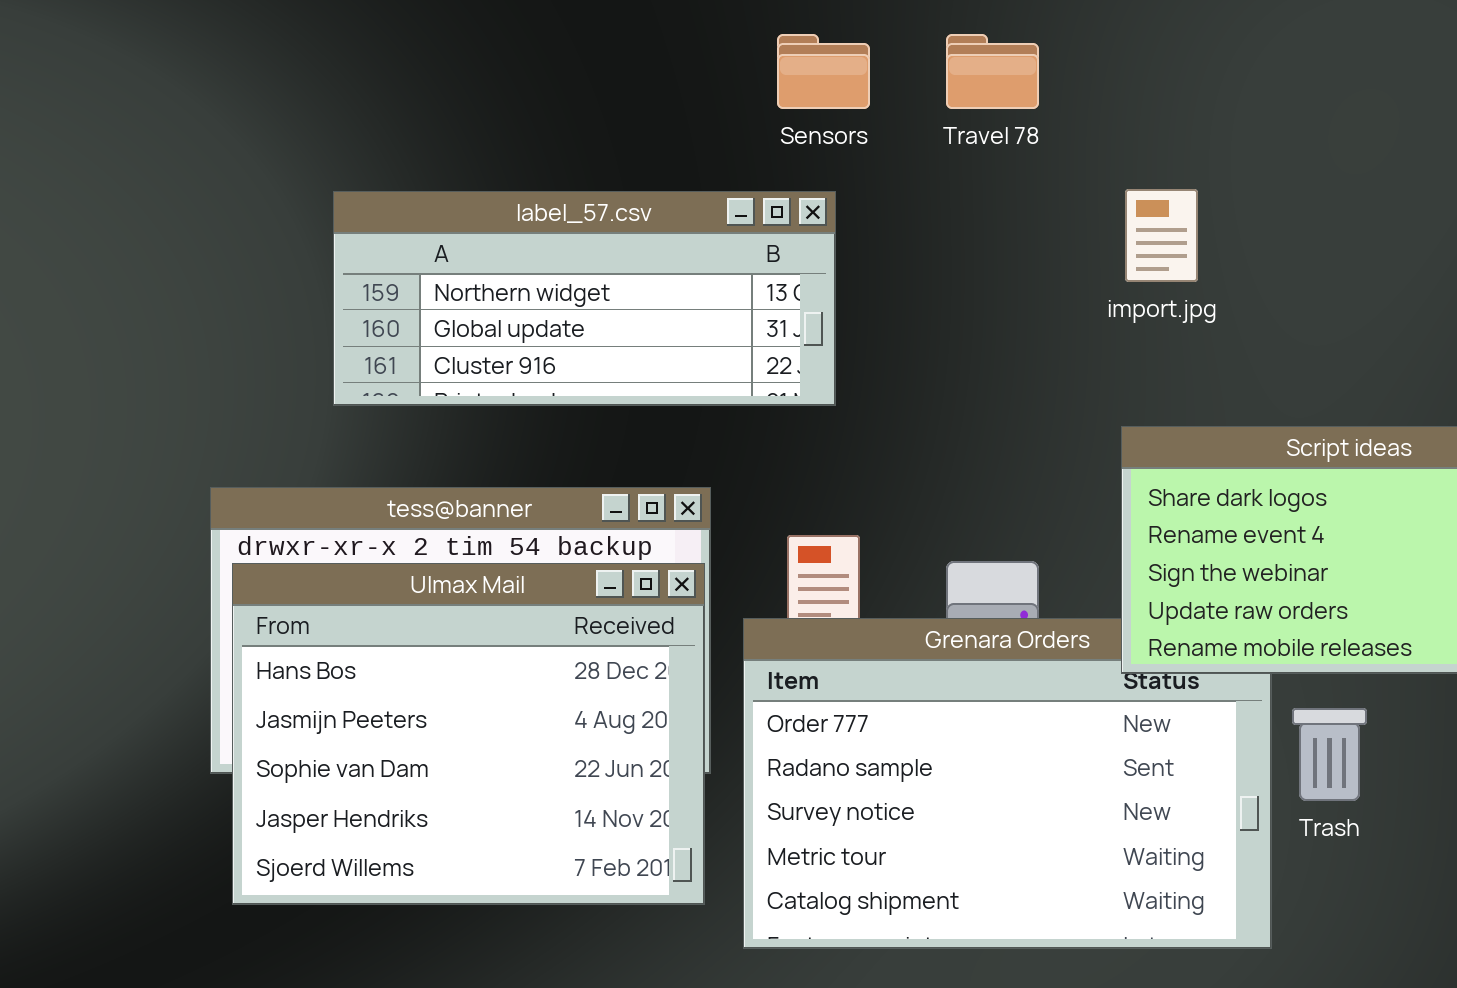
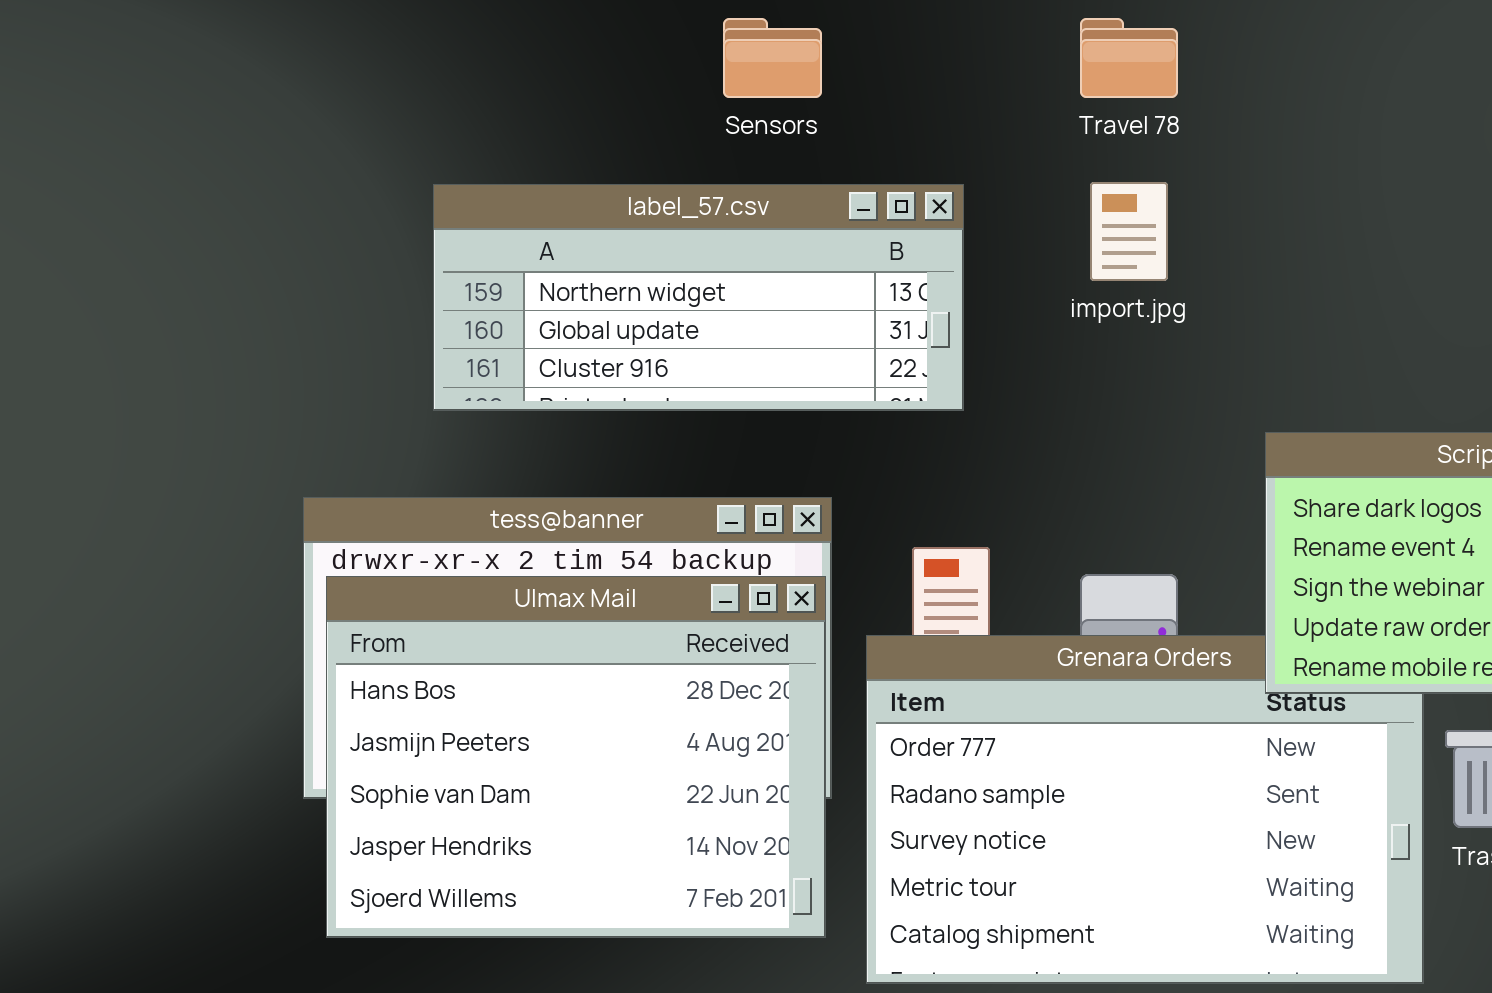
Sensors: [777,34,870,109] -> [723,18,822,98], moved
import.jpg: [1125,189,1198,282] -> [1090,182,1168,281], moved

